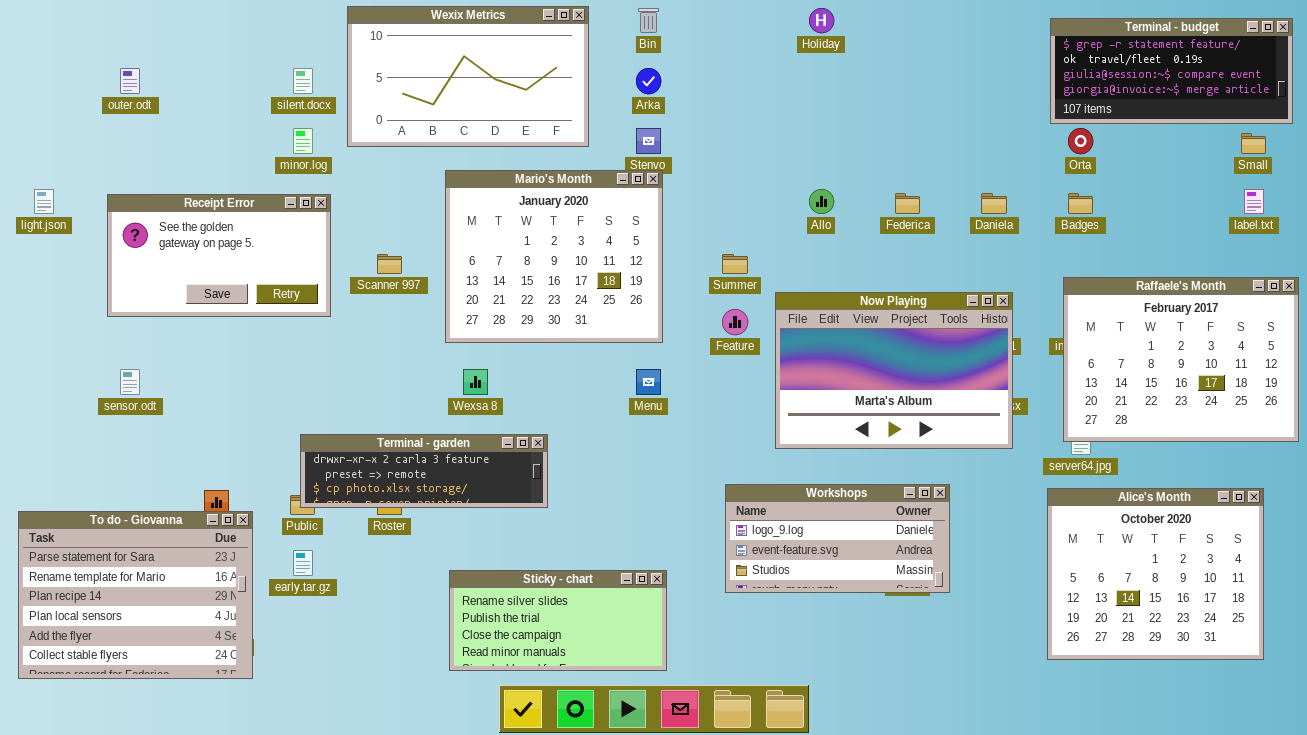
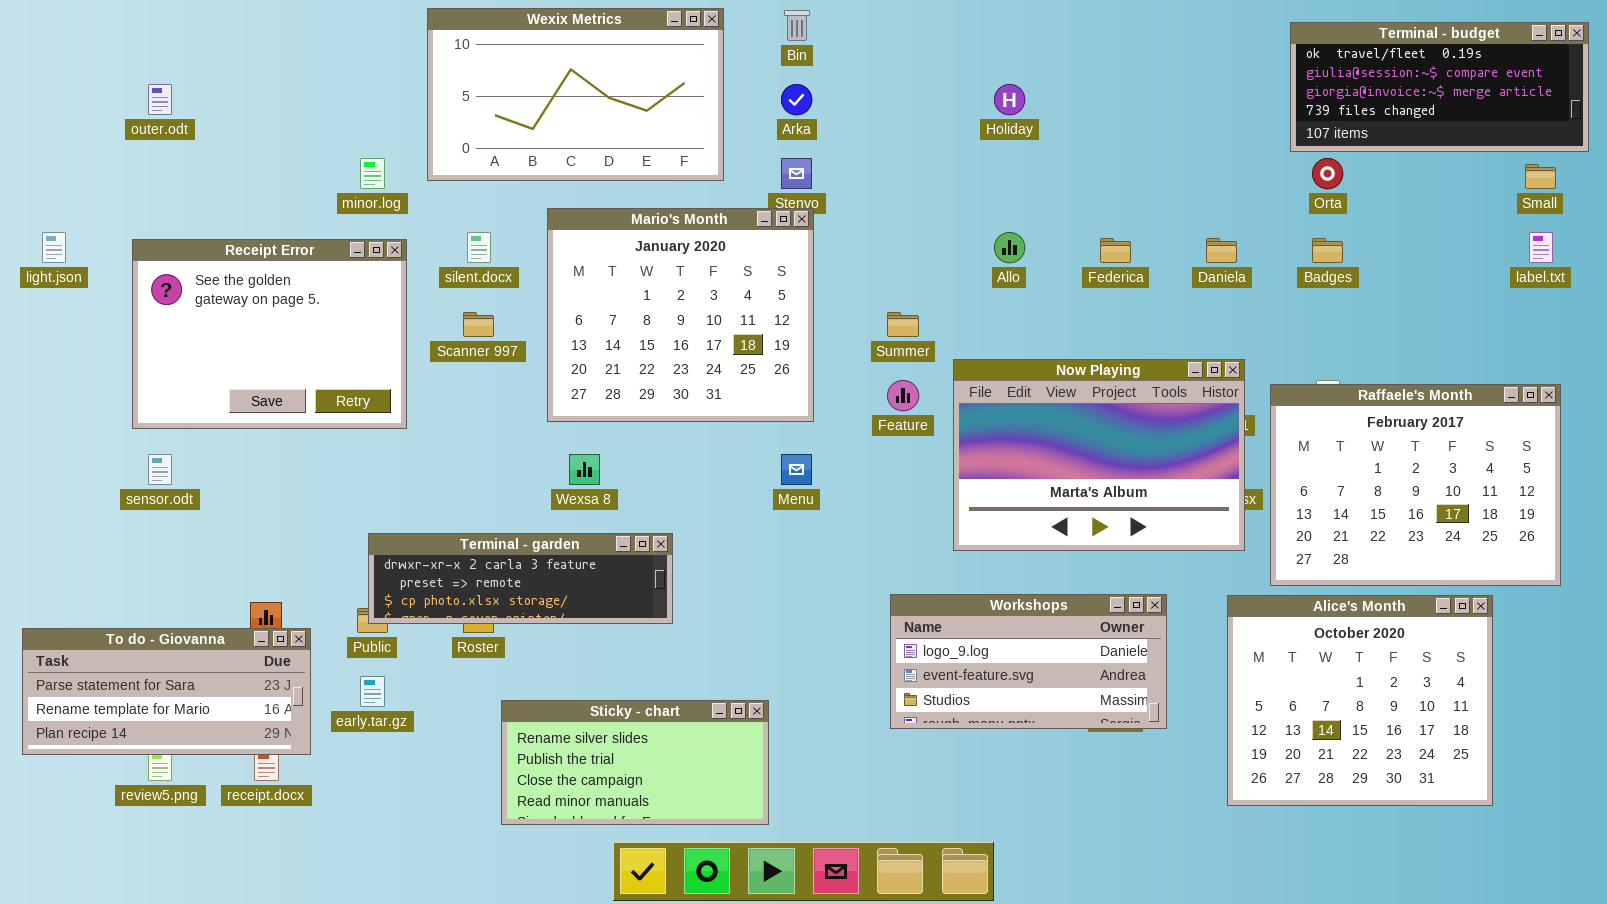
Holiday: [809,8,834,33] -> [994,84,1025,115], moved
Terminal - budget: [1050,18,1293,124] -> [1290,22,1589,152], scrolled down 1 row
silent.docx: [293,68,313,94] -> [467,232,491,263], moved
Receipt Error: [107,194,331,317] -> [132,239,407,429], resized
Raffaele's Month: [1063,277,1299,442] -> [1270,384,1561,586], moved
Alice's Month: [1047,488,1264,660] -> [1227,595,1493,806], moved
To do - Giovanna: [18,511,253,679] -> [22,628,311,755], resized
Sticky - chart: [449,570,667,671] -> [501,700,769,825], moved

